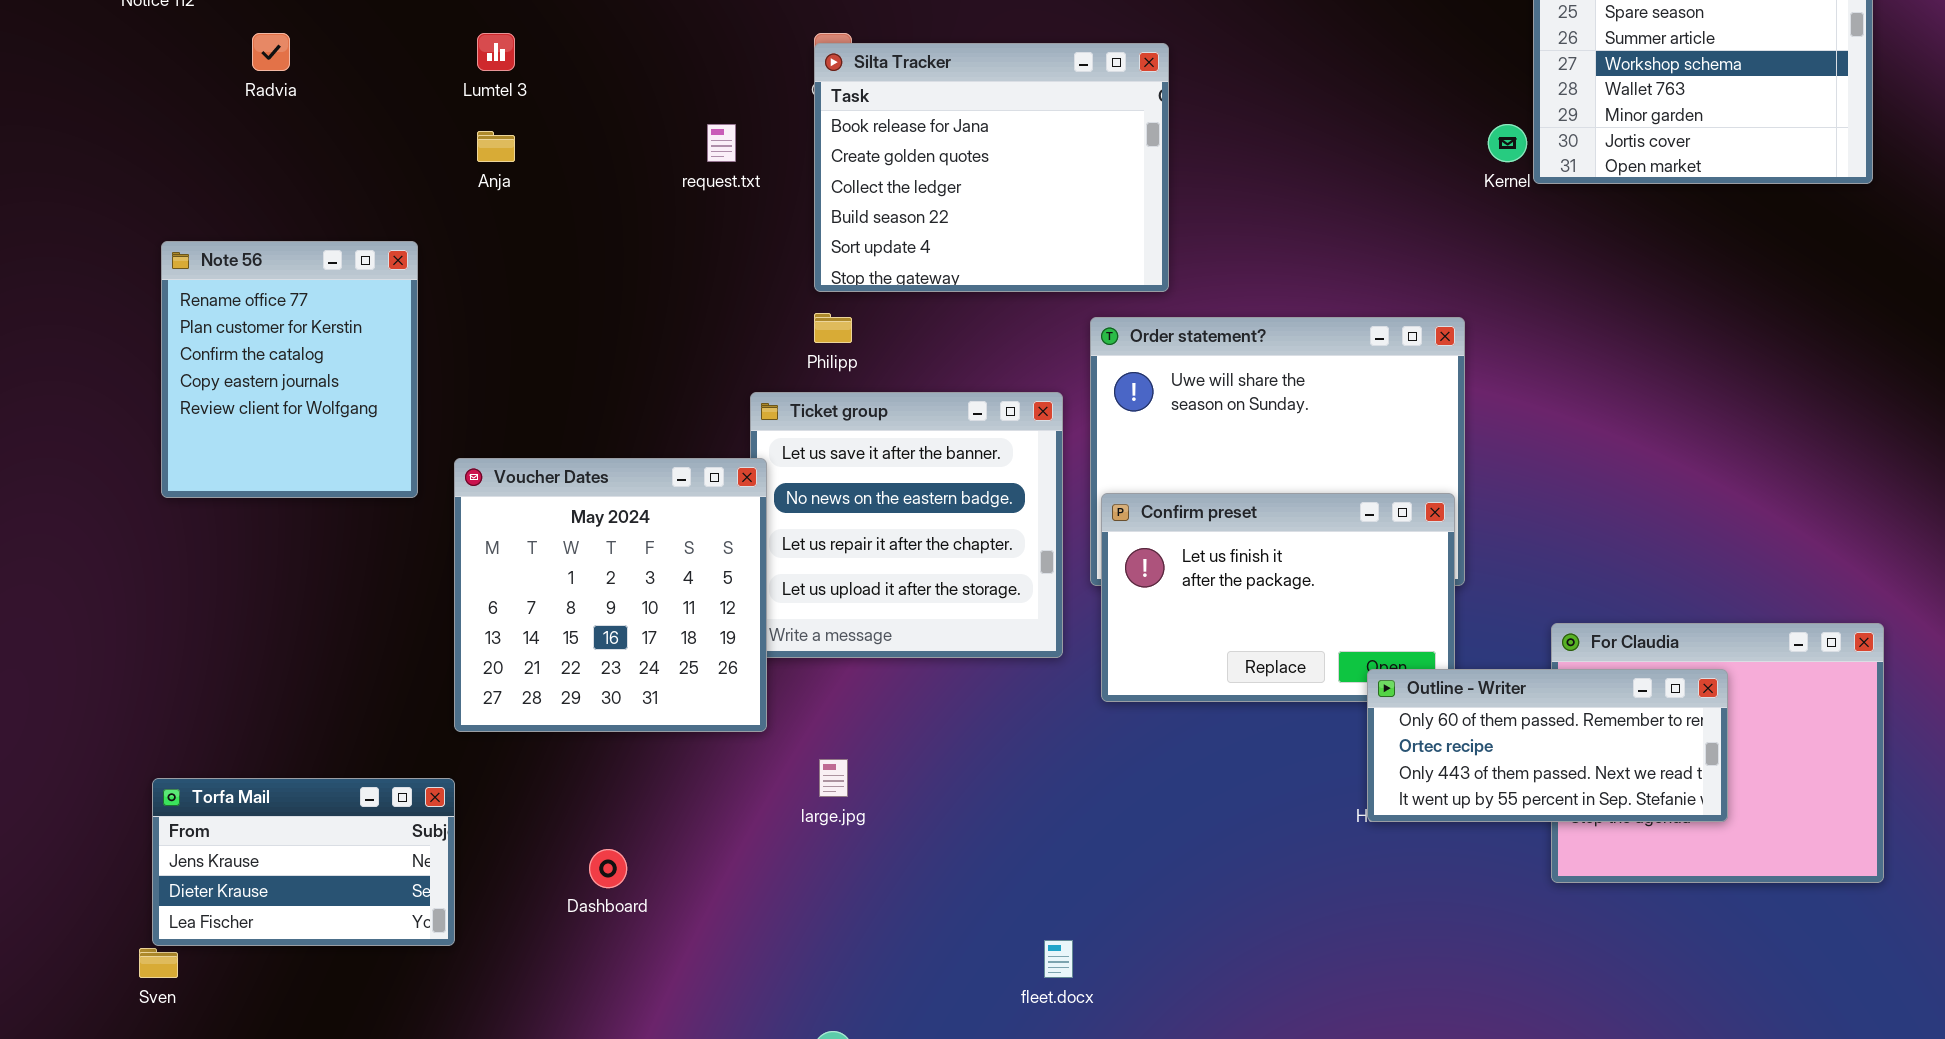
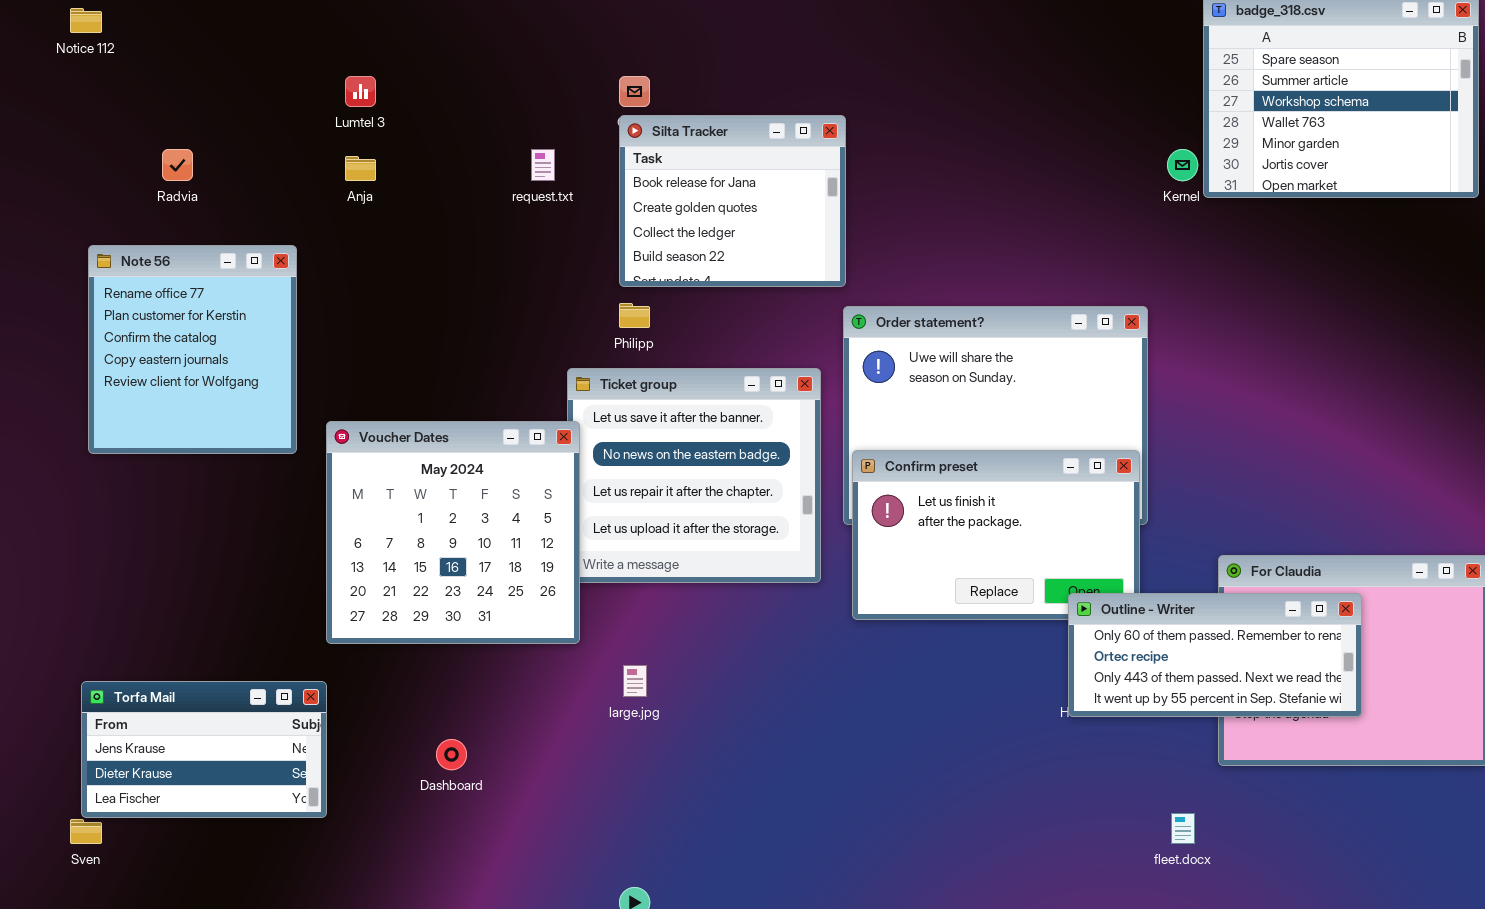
Radvia: [252,33,290,71] -> [162,149,193,181], moved
Silta Tracker: [814,43,1169,292] -> [619,115,846,287], resized
fleet.docx: [1044,940,1073,978] -> [1171,813,1195,844], moved

